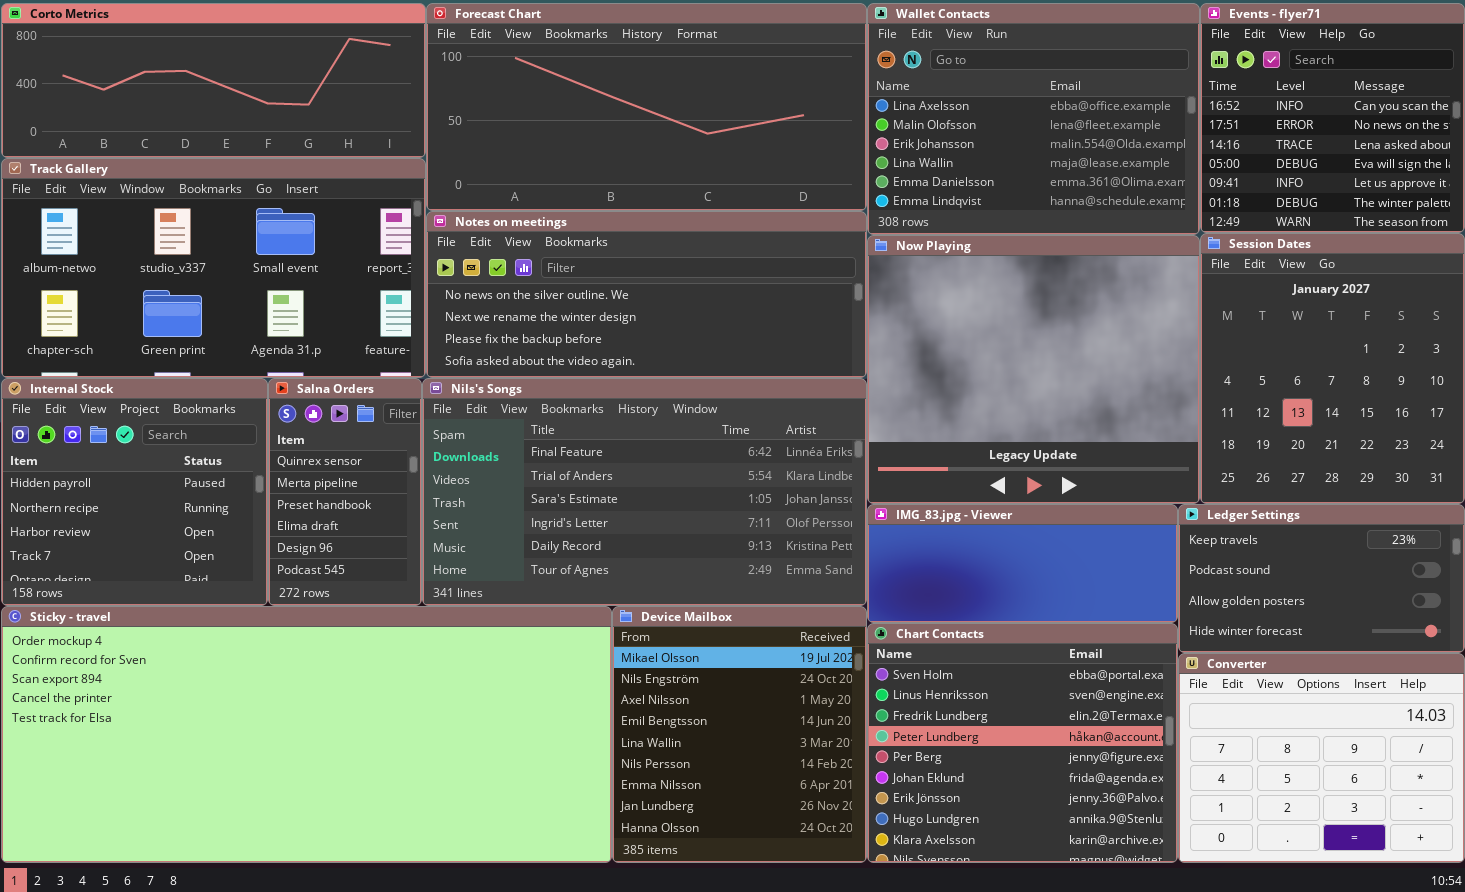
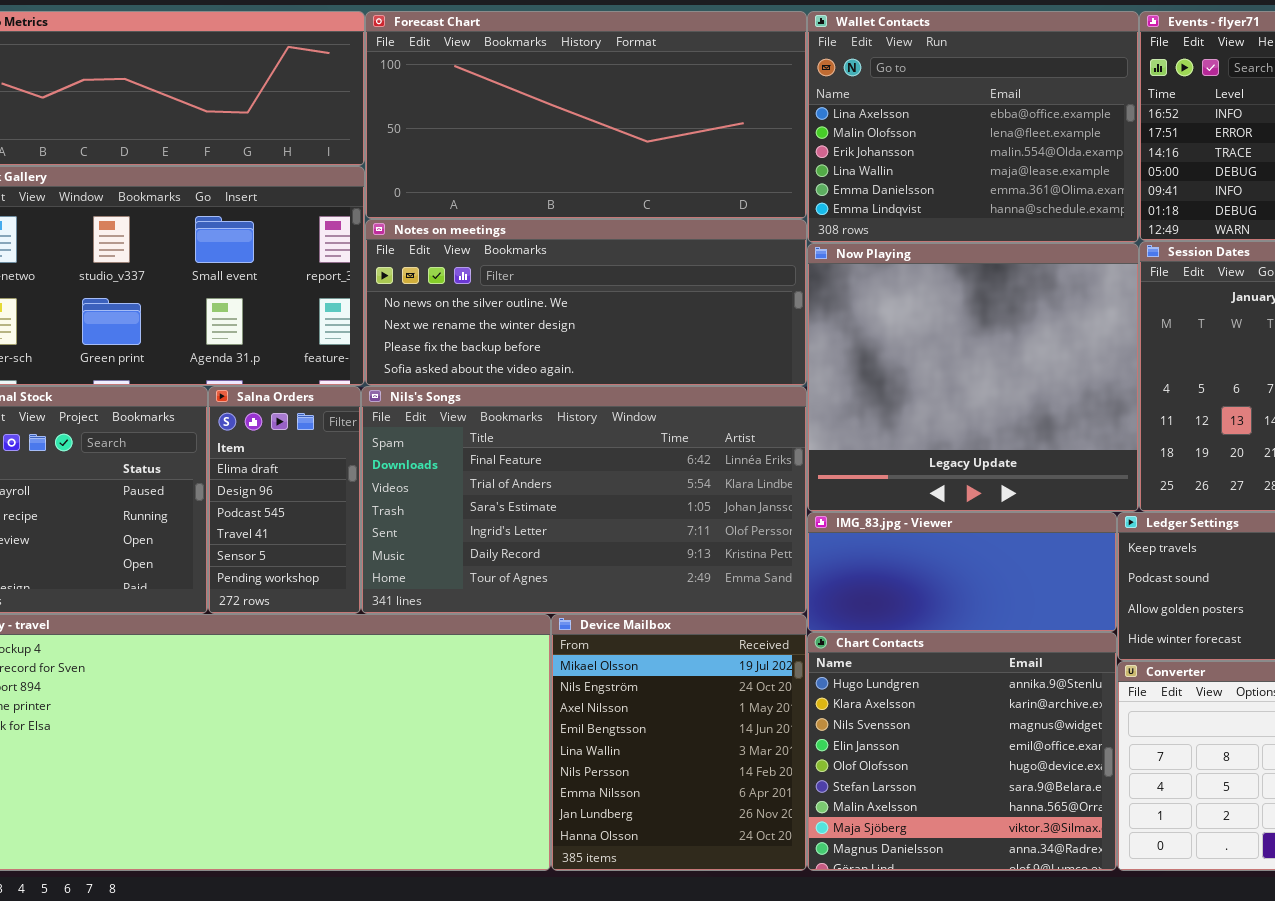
Salna Orders: [268,378,422,606] -> [208,386,361,614], scrolled down 3 rows
Chart Contacts: [867,623,1178,863] -> [807,632,1117,871], scrolled down 7 rows

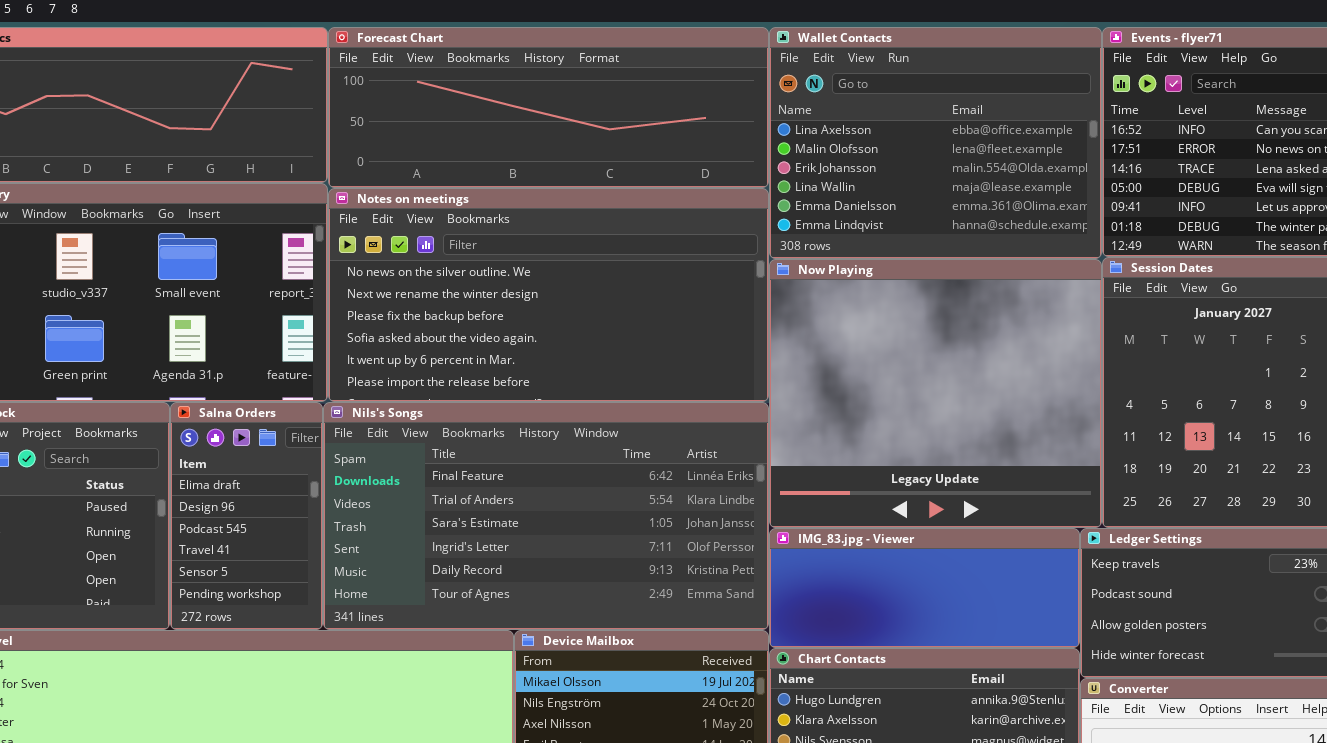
Forecast Chart: [365,11,807,219] -> [328,27,769,188], resized
Notes on meetings: [365,219,807,386] -> [328,188,769,402], resized

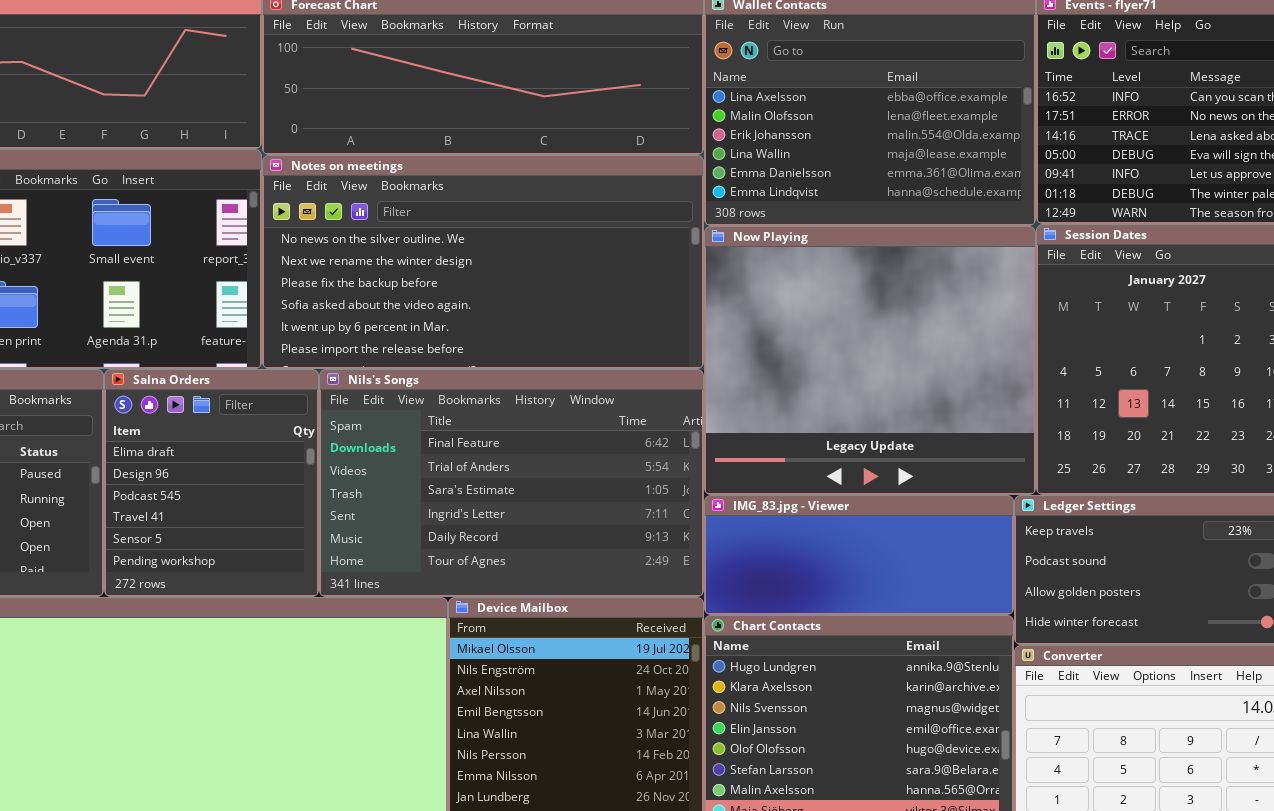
Salna Orders: [170,402,323,630] -> [104,369,319,597], resized
Nils's Songs: [323,402,769,630] -> [319,369,704,597], resized

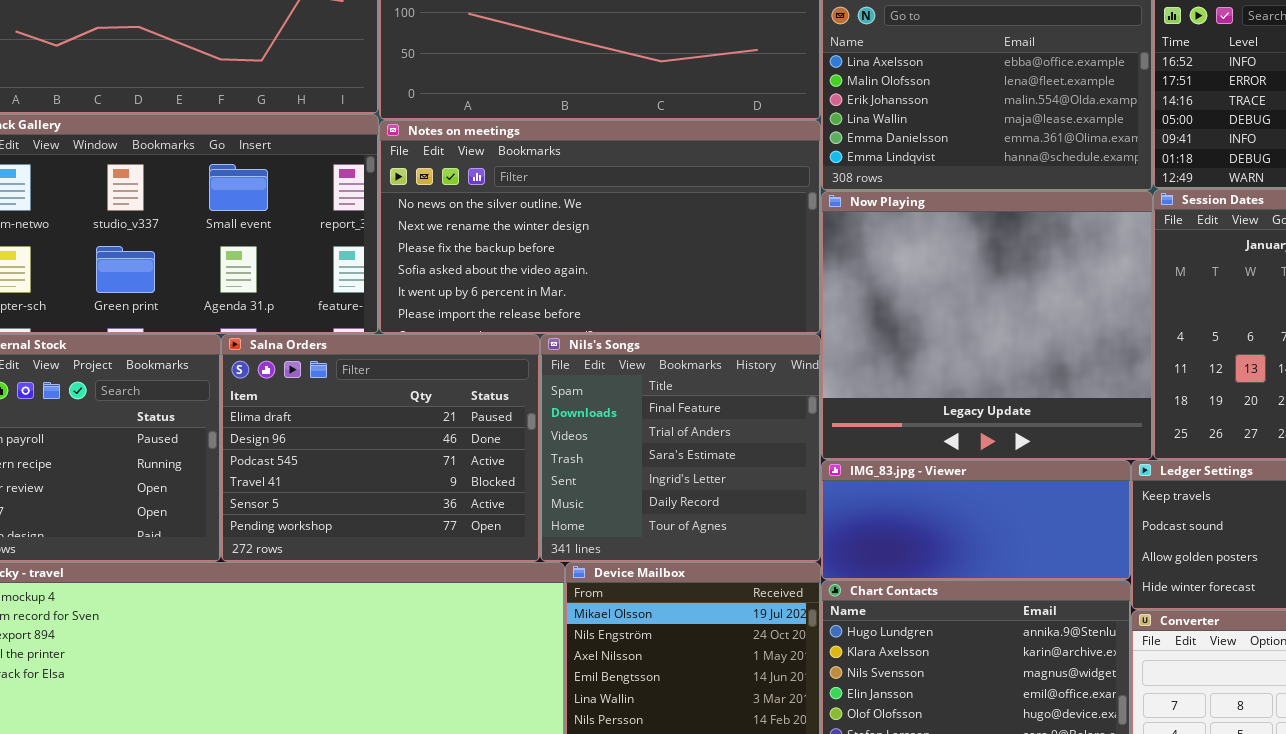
Salna Orders: [104,369,319,597] -> [221,334,540,562], resized
Nils's Songs: [319,369,704,597] -> [540,334,821,562], resized

